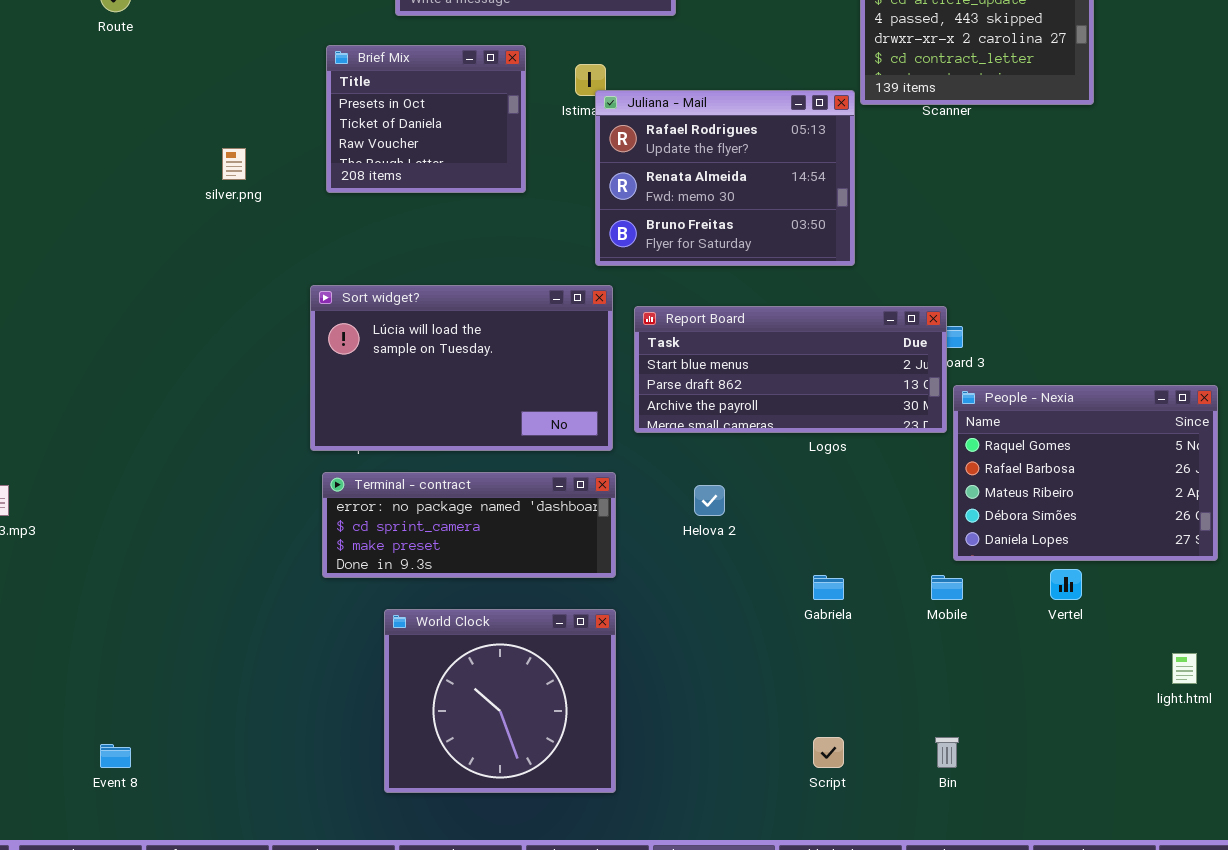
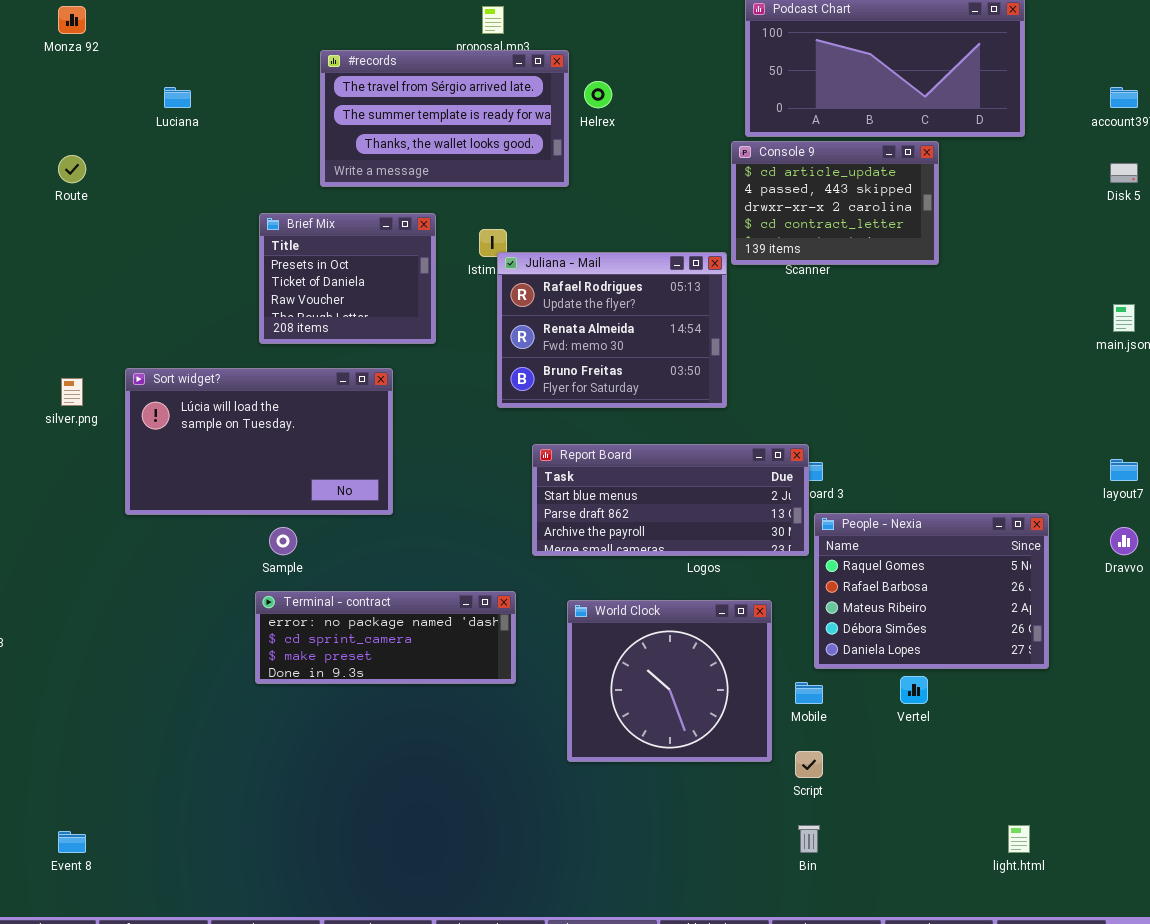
silver.png: [222,148,246,180] -> [61,378,83,406], moved
Sort widget?: [310,285,613,451] -> [125,368,393,515], moved
World Clock: [384,609,616,793] -> [567,600,772,762], moved
light.html: [1172,653,1197,684] -> [1008,825,1030,853], moved
Script: [813,737,844,768] -> [795,751,823,778], moved

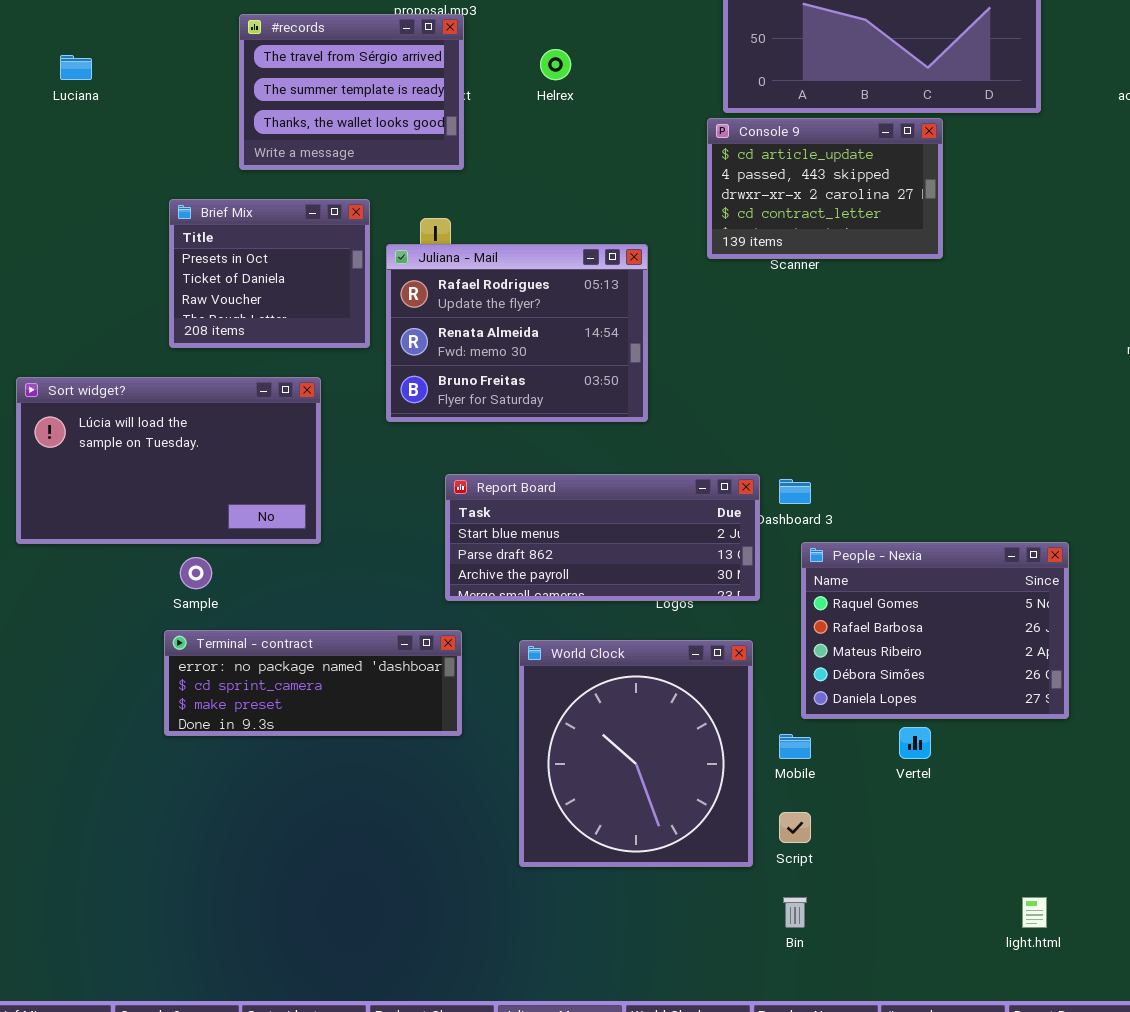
#records: [320,50,569,187] -> [239,14,464,170], resized
Juliana - Mail: [497,252,727,408] -> [386,244,648,422], moved
Report Board: [532,444,809,556] -> [445,474,760,601], moved
World Clock: [567,600,772,762] -> [519,640,753,867], resized

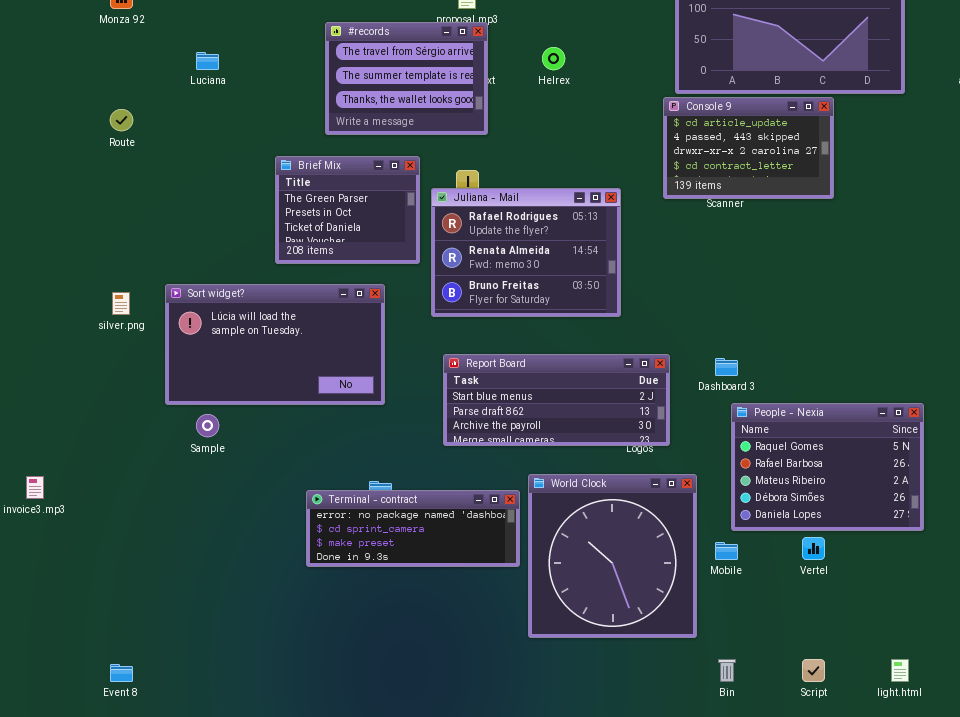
Brief Mix: [169,199,370,348] -> [275,156,420,264], scrolled up 1 row
Report Board: [445,474,760,601] -> [443,354,670,446], moved
Sample: [180,557,212,589] -> [196,414,219,437], moved
Terminal - contract: [164,630,462,736] -> [306,490,520,567], moved
Script: [779,812,811,843] -> [802,659,825,682], moved

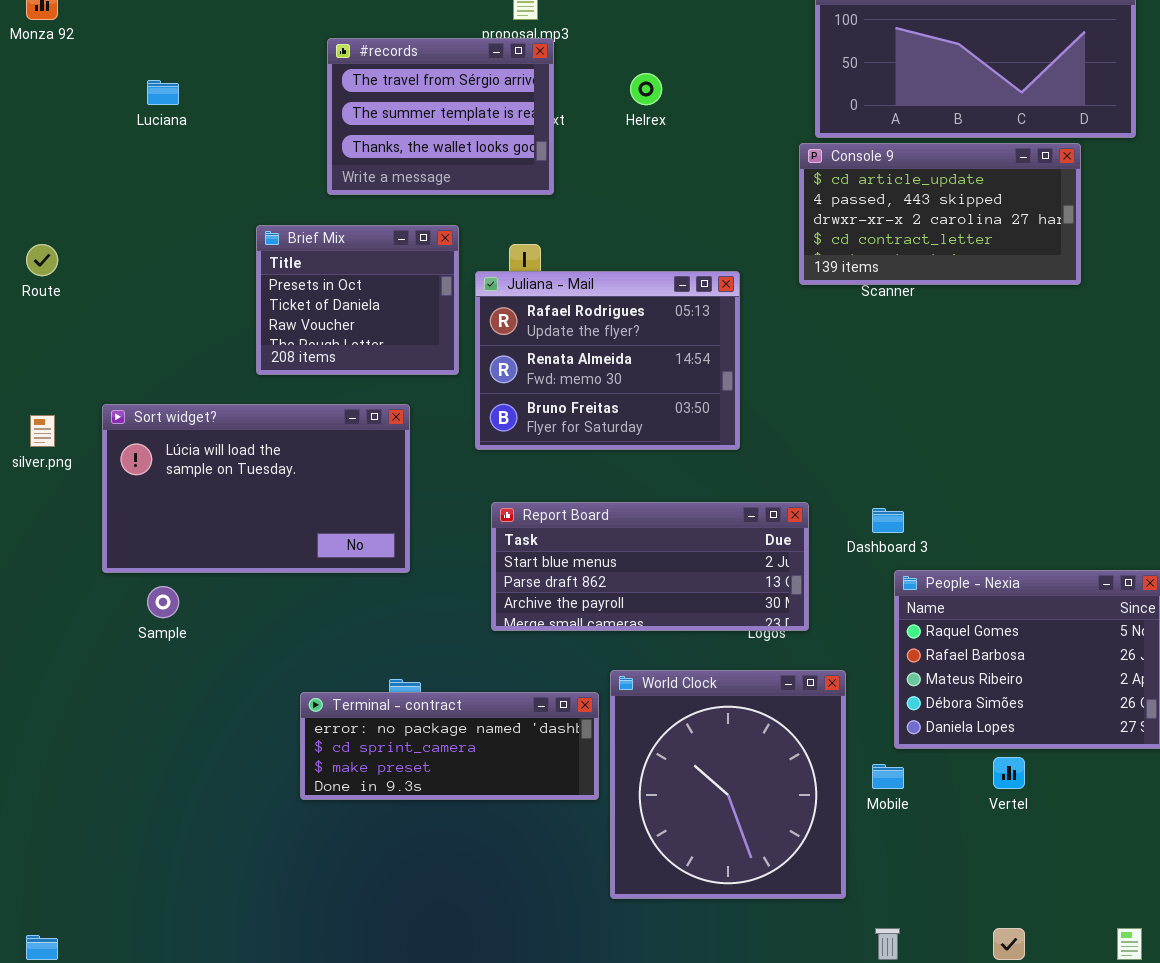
Console 9: [663,97,834,199] -> [799,143,1081,285], resized
Route: [110,109,133,131] -> [26,244,58,276], moved
Brief Mix: [275,156,420,264] -> [256,225,459,375], scrolled down 1 row

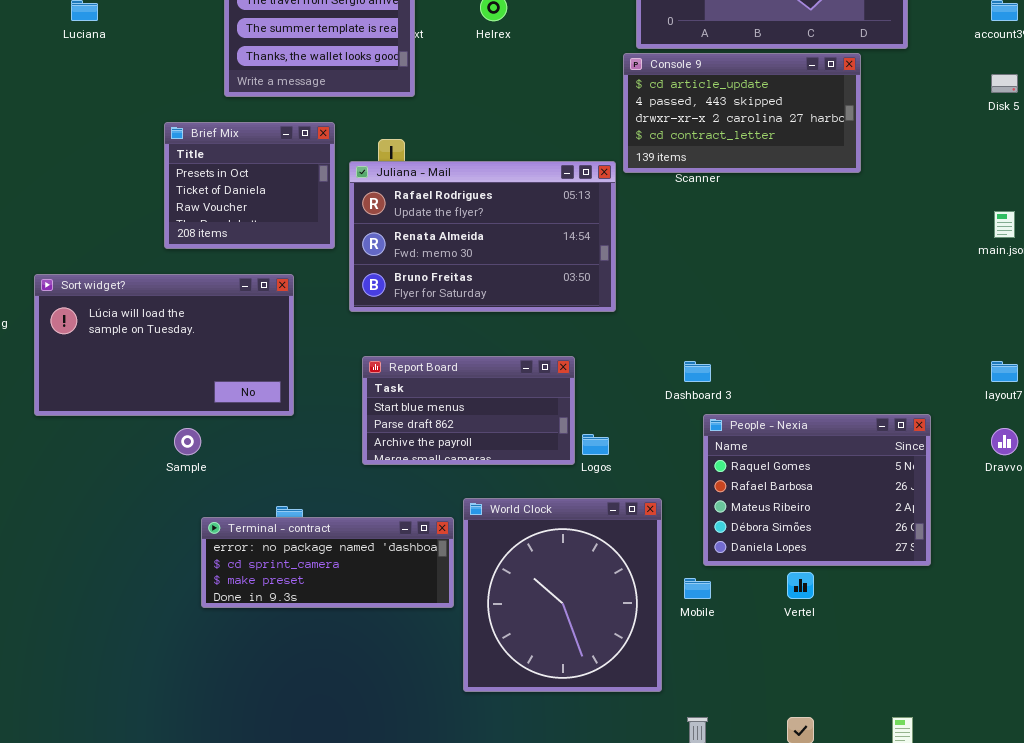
Juliana - Mail: [475,271,740,450] -> [349,161,616,312], resized
Report Board: [491,502,809,631] -> [362,356,575,465], resized
Sample: [147,586,179,618] -> [174,428,201,455], moved

